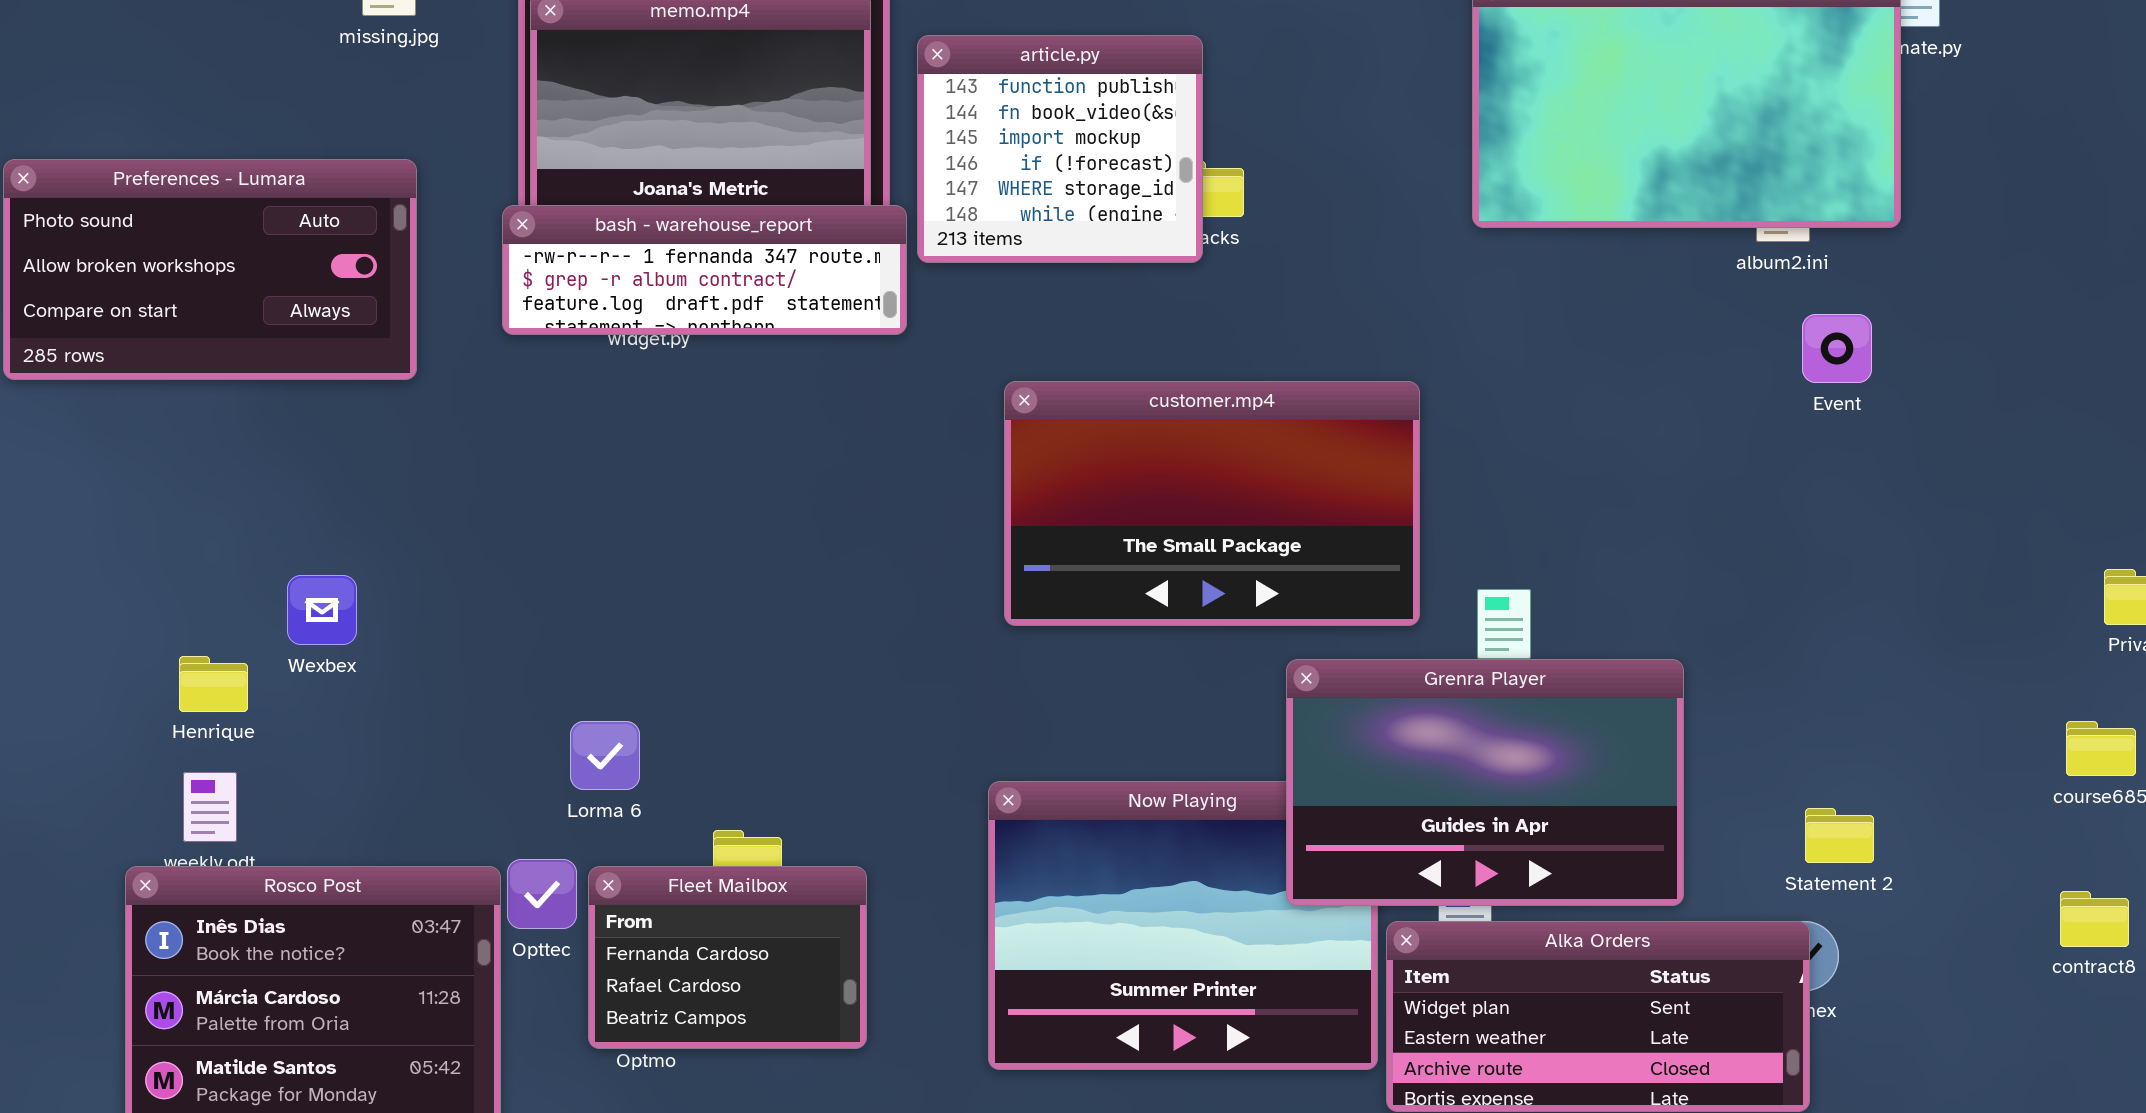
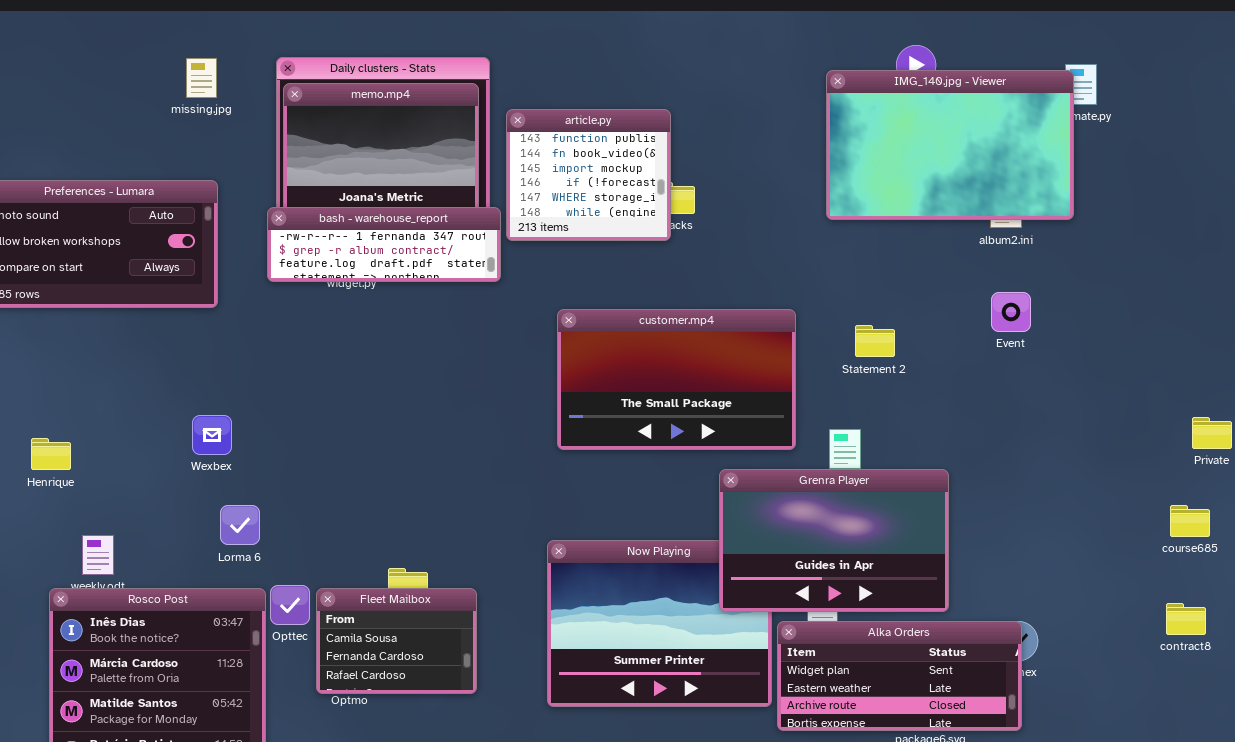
Event: [1802,314,1872,383] -> [991,292,1031,332], moved
Wexbex: [287,575,357,645] -> [192,415,232,455], moved
Henrique: [179,656,248,712] -> [31,438,71,470], moved
Lorma 6: [570,721,640,790] -> [220,505,260,545], moved
Statement 2: [1805,808,1874,863] -> [855,325,895,357], moved
Fleet Mailbox: [588,866,867,1049] -> [316,588,477,694], scrolled up 1 row

